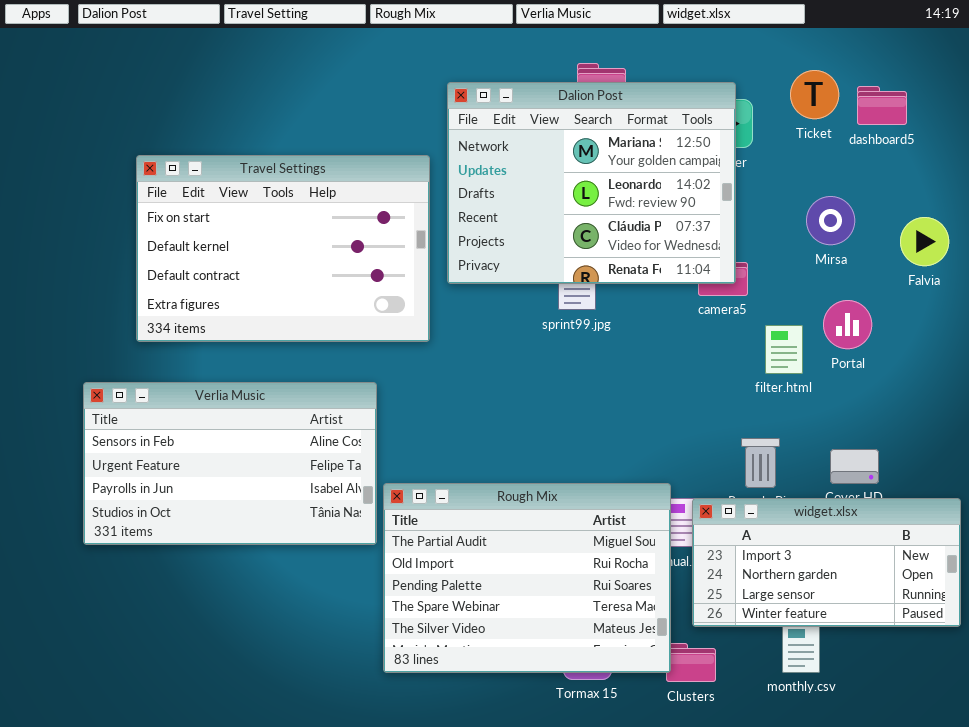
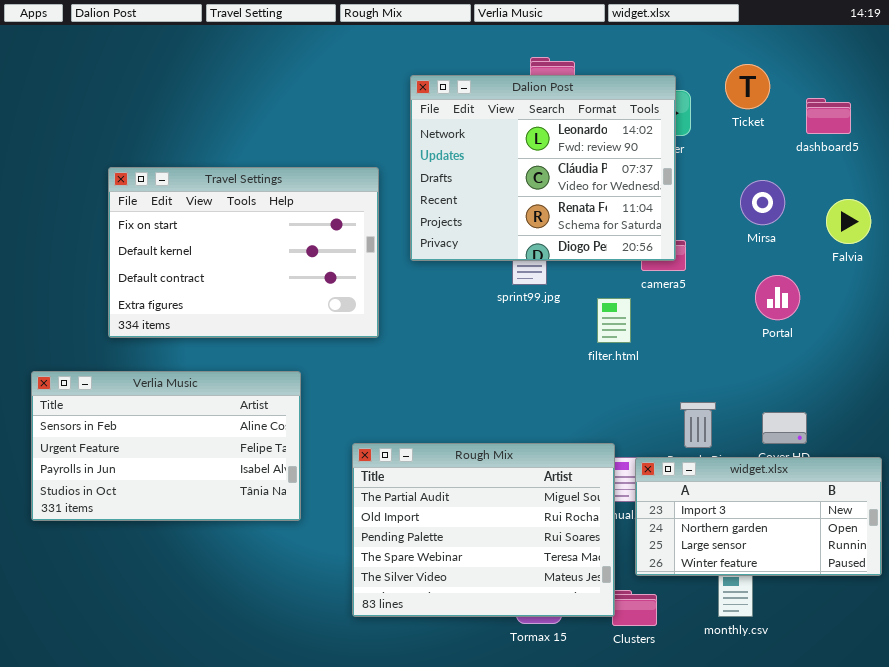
Dalion Post: [447,82,736,284] -> [410,75,676,261], scrolled down 1 row
dashboard5: [857,86,907,125] -> [806,98,851,134], moved
Travel Settings: [136,155,430,342] -> [108,167,379,338], moved
filter.html: [765,325,803,374] -> [597,298,631,343], moved
Verlia Music: [83,382,377,545] -> [31,371,301,521], moved

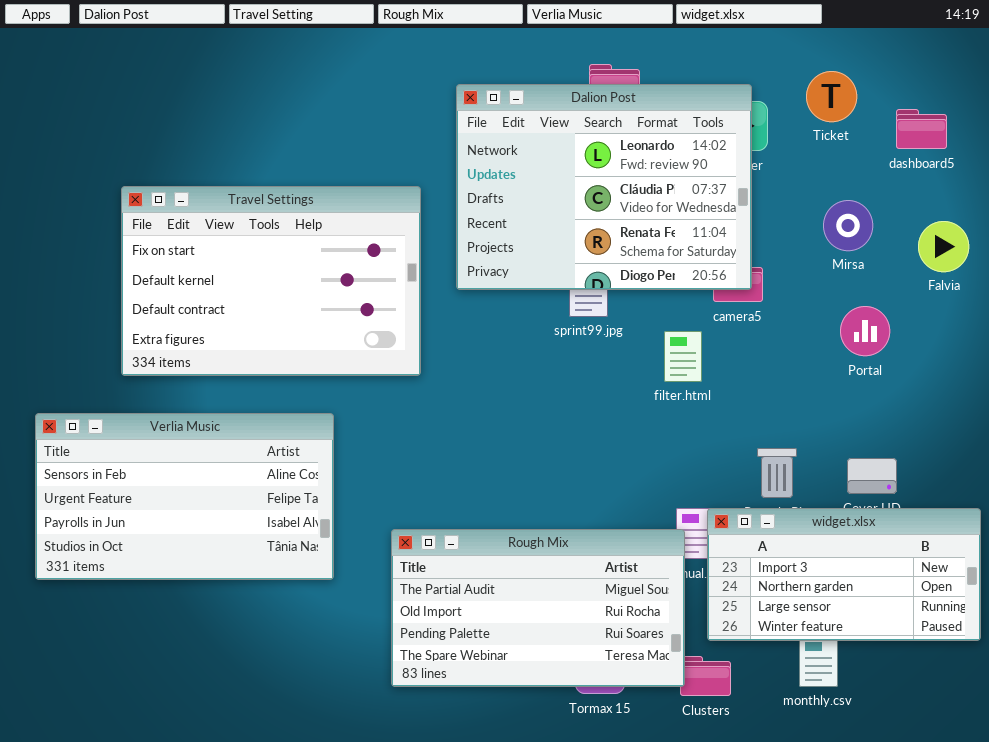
Rough Mix: [352,443,615,617] -> [391,529,685,687], resized

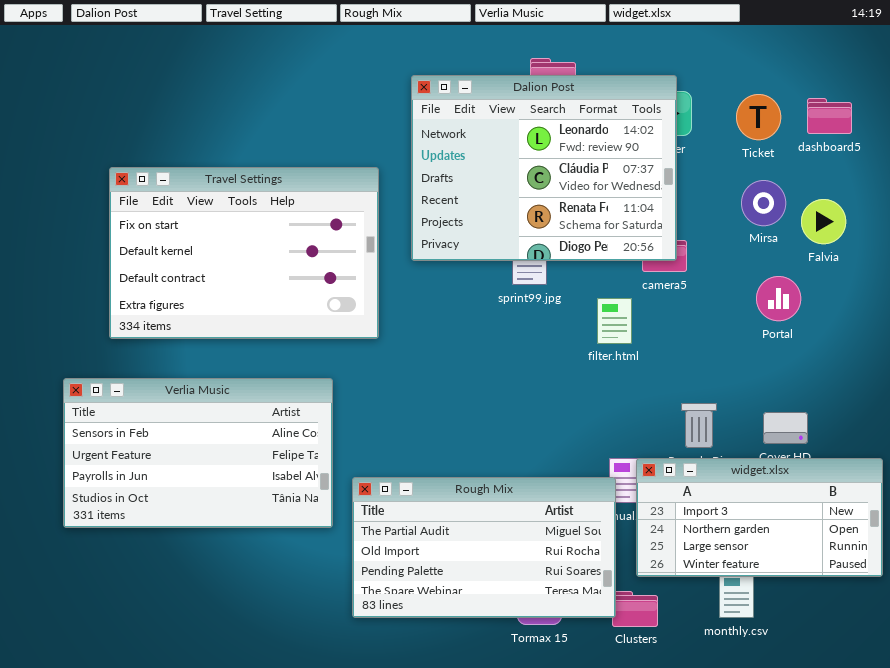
Ticket: [806,71,857,122] -> [736,94,781,140], moved
Falvia: [918,221,969,272] -> [801,199,846,244], moved
Verlia Music: [35,413,334,580] -> [63,378,333,528], moved

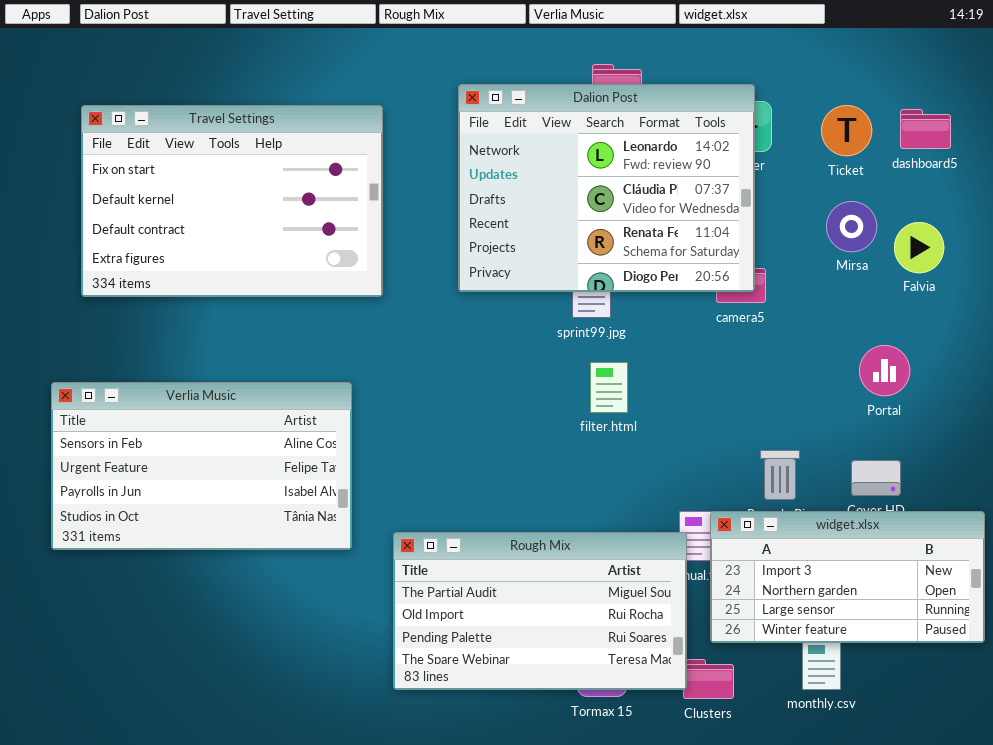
Travel Settings: [109,167,379,339] -> [81,105,383,297], moved
Portal: [756,276,801,321] -> [859,345,910,396], moved
filter.html: [597,298,632,344] -> [590,362,628,413], moved
Verlia Music: [63,378,333,528] -> [51,382,352,550], moved

